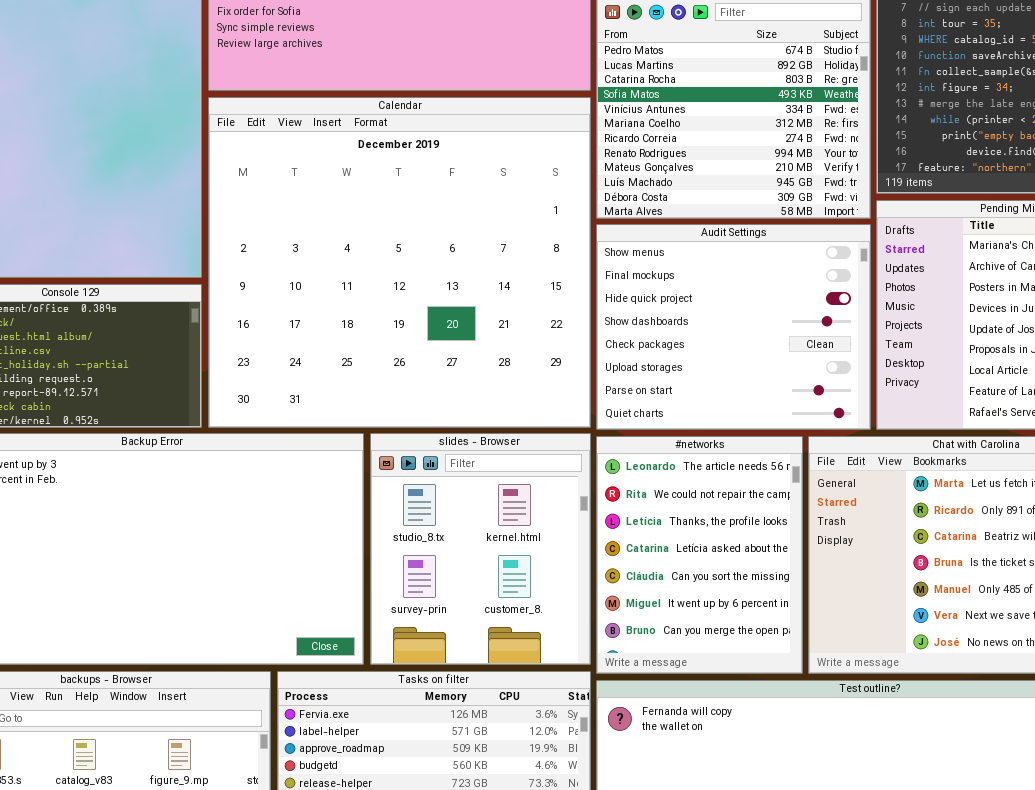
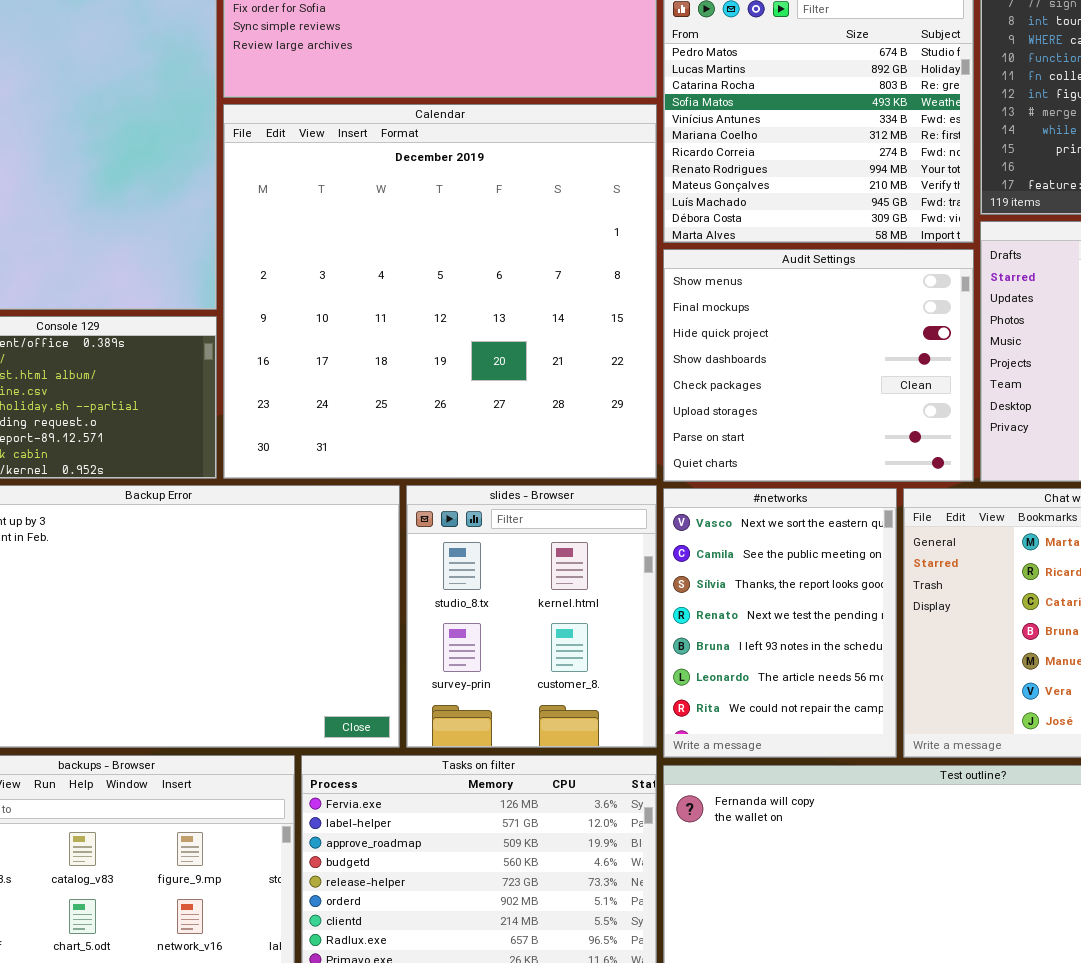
#networks: [596,436,803,674] -> [663,488,897,758], scrolled up 5 rows

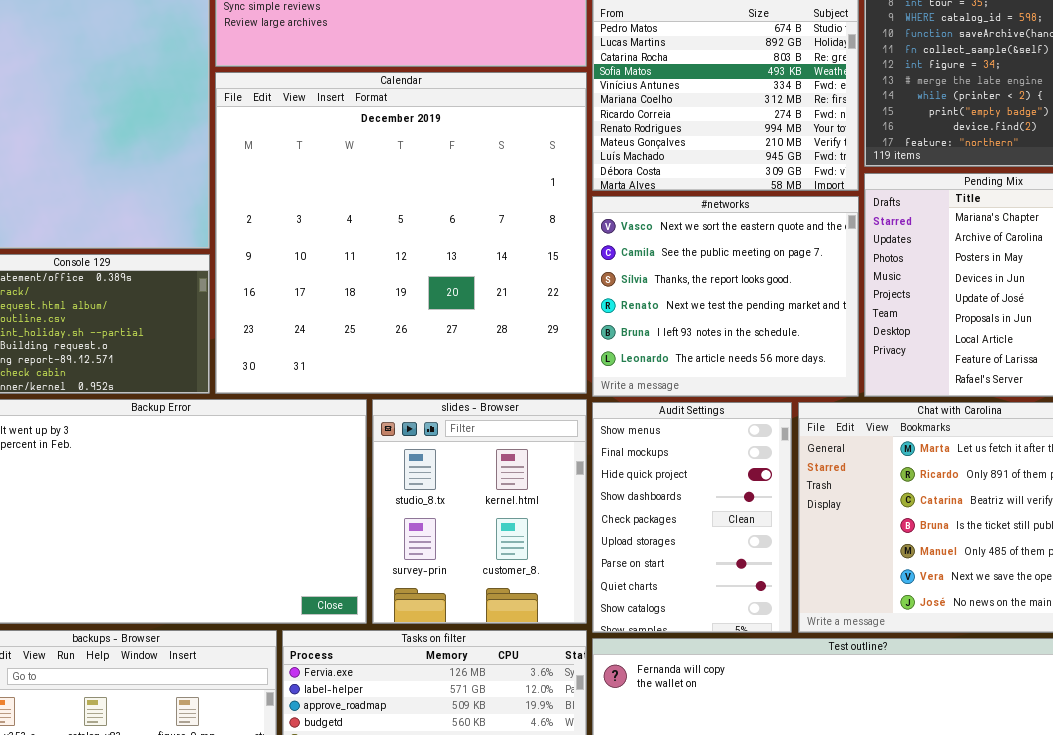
Audit Settings: [663,249,974,482] -> [592,402,792,633], moved, resized
#networks: [663,488,897,758] -> [592,196,859,397], moved, resized

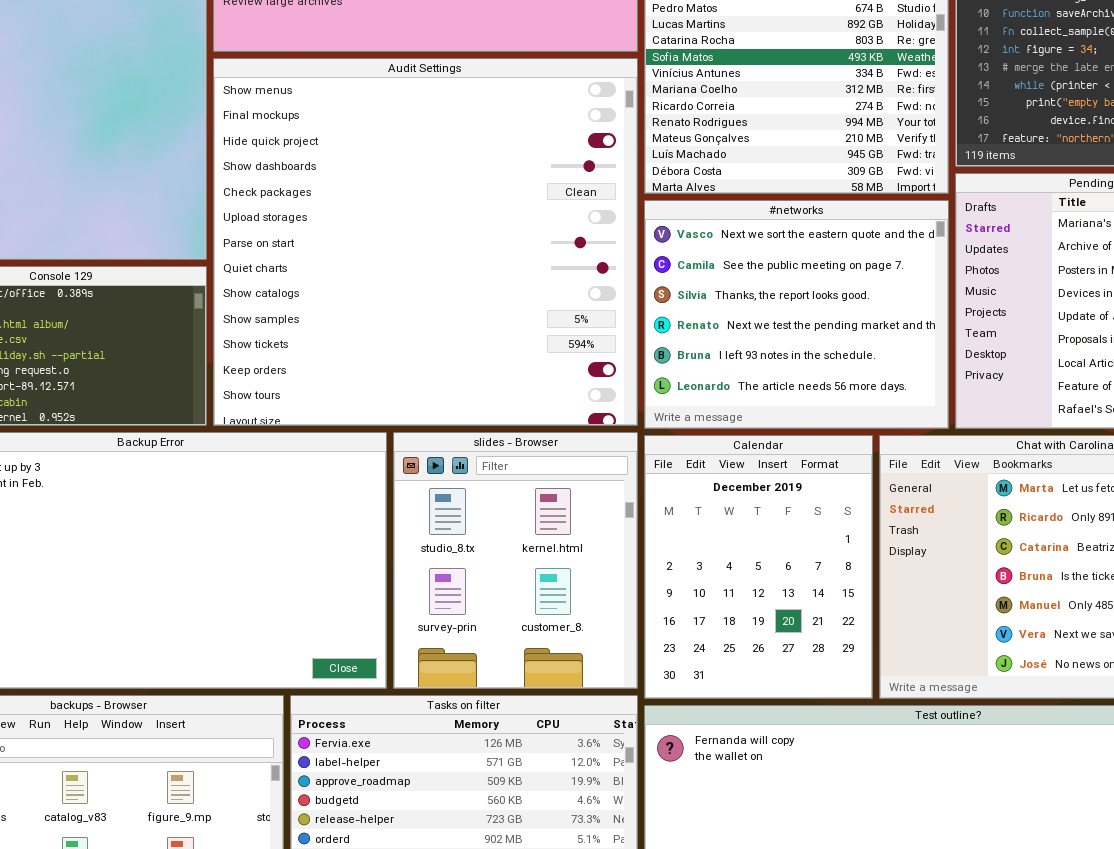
Calendar: [215,72,587,394] -> [644,435,873,699], moved, resized
Audit Settings: [592,402,792,633] -> [213,58,638,426], moved, resized

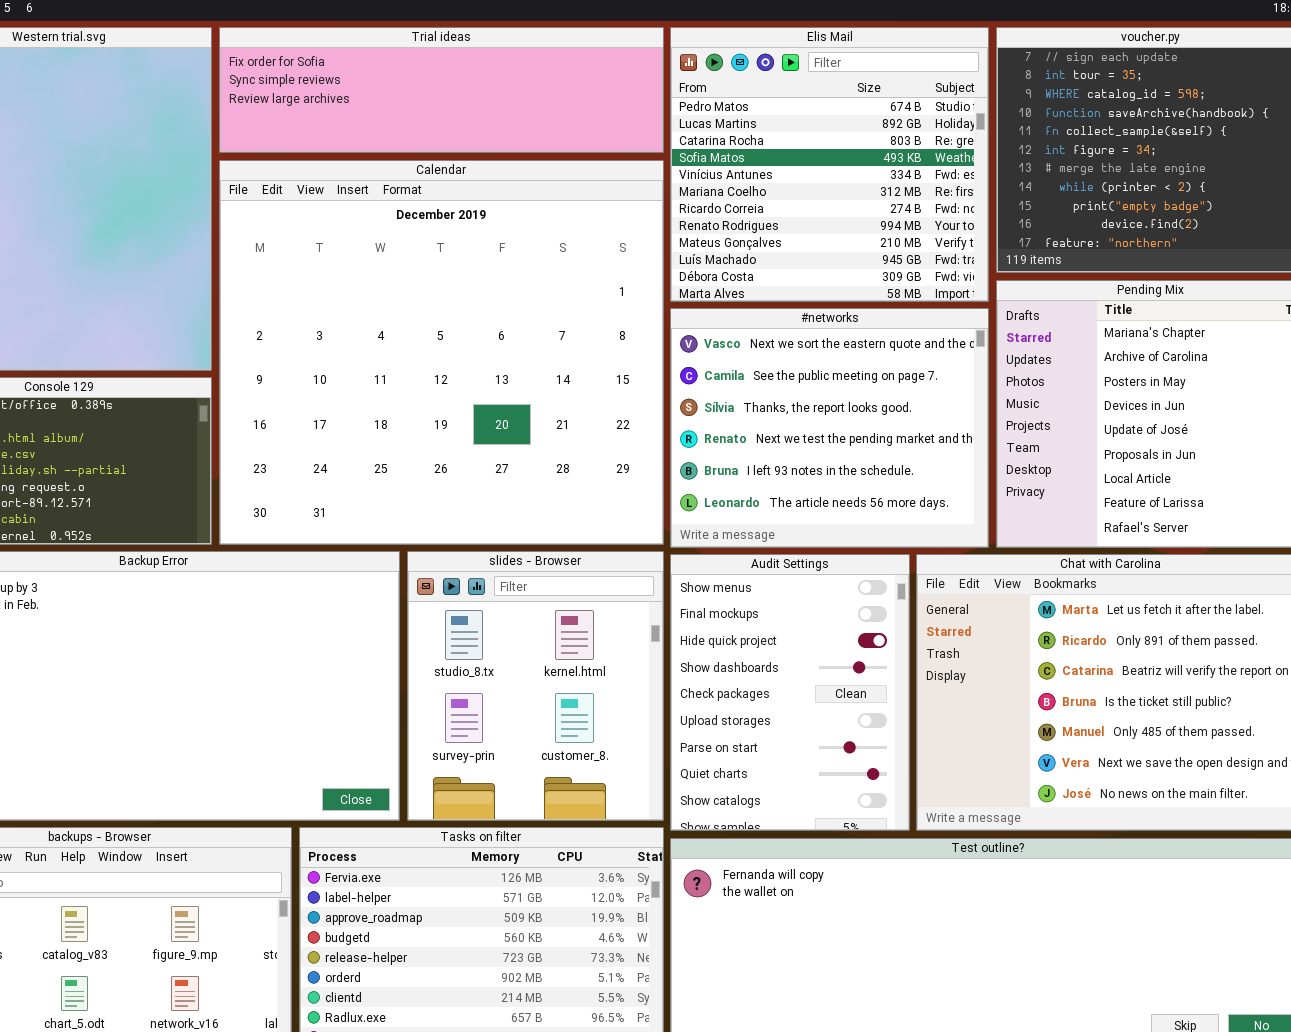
Audit Settings: [213,58,638,426] -> [670,554,910,831], moved, resized
Calendar: [644,435,873,699] -> [219,160,664,545], moved, resized

